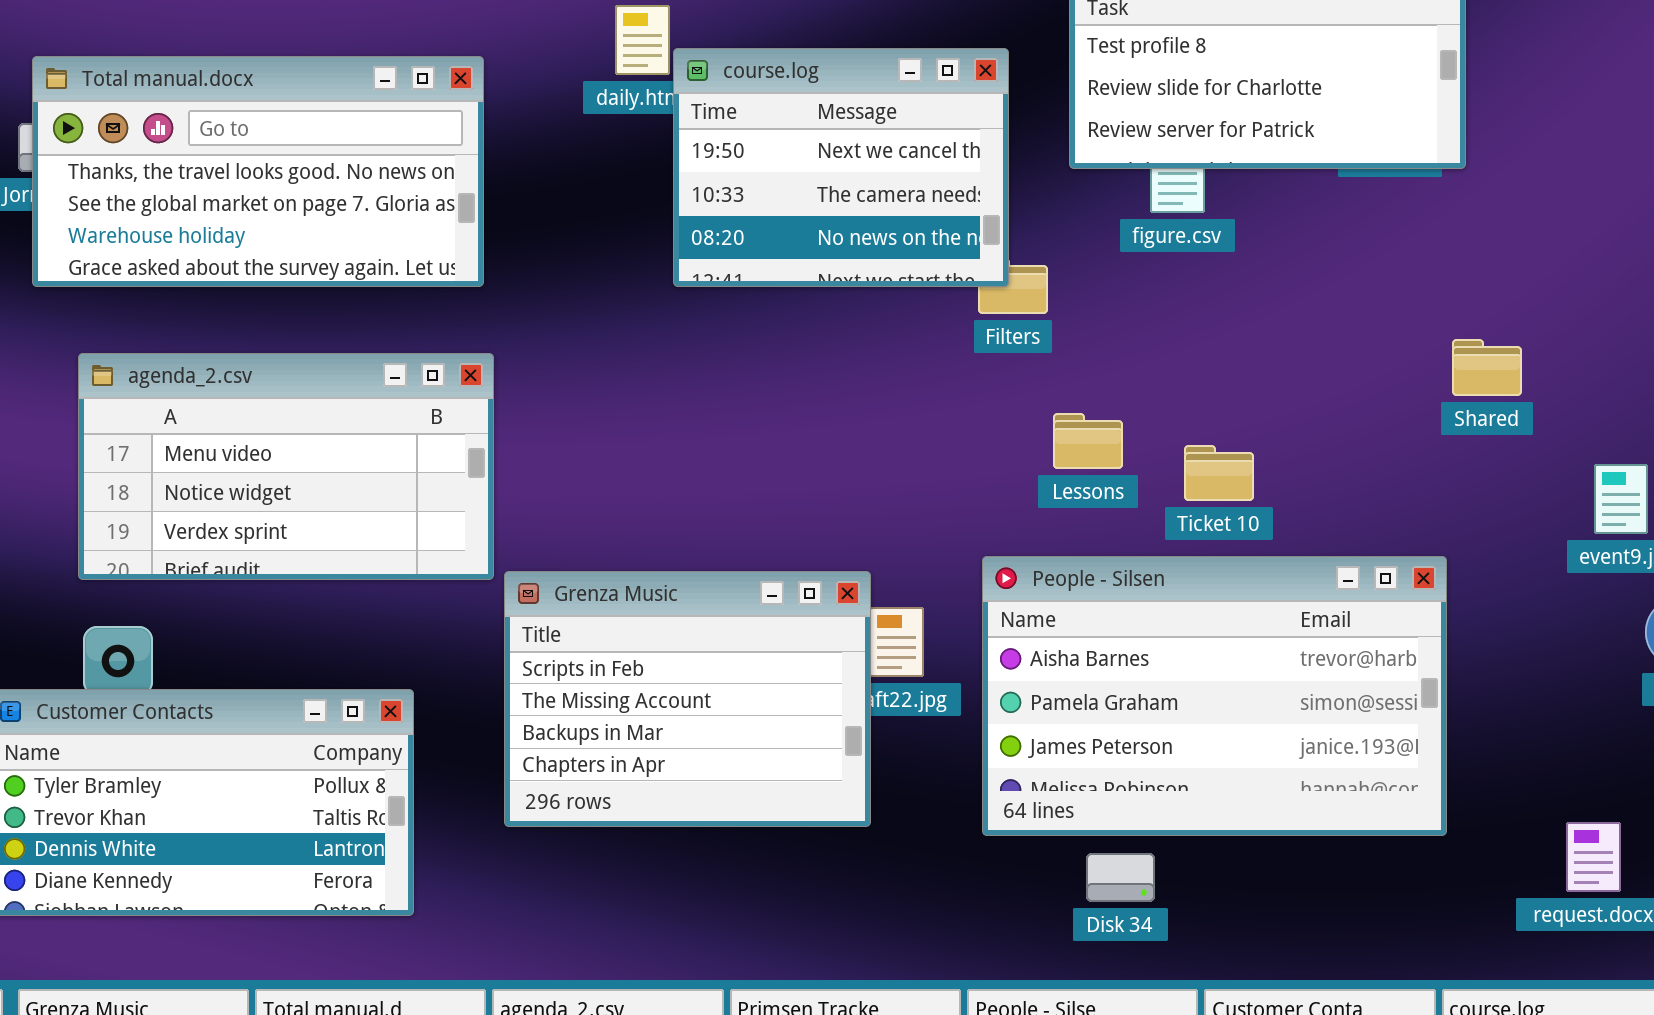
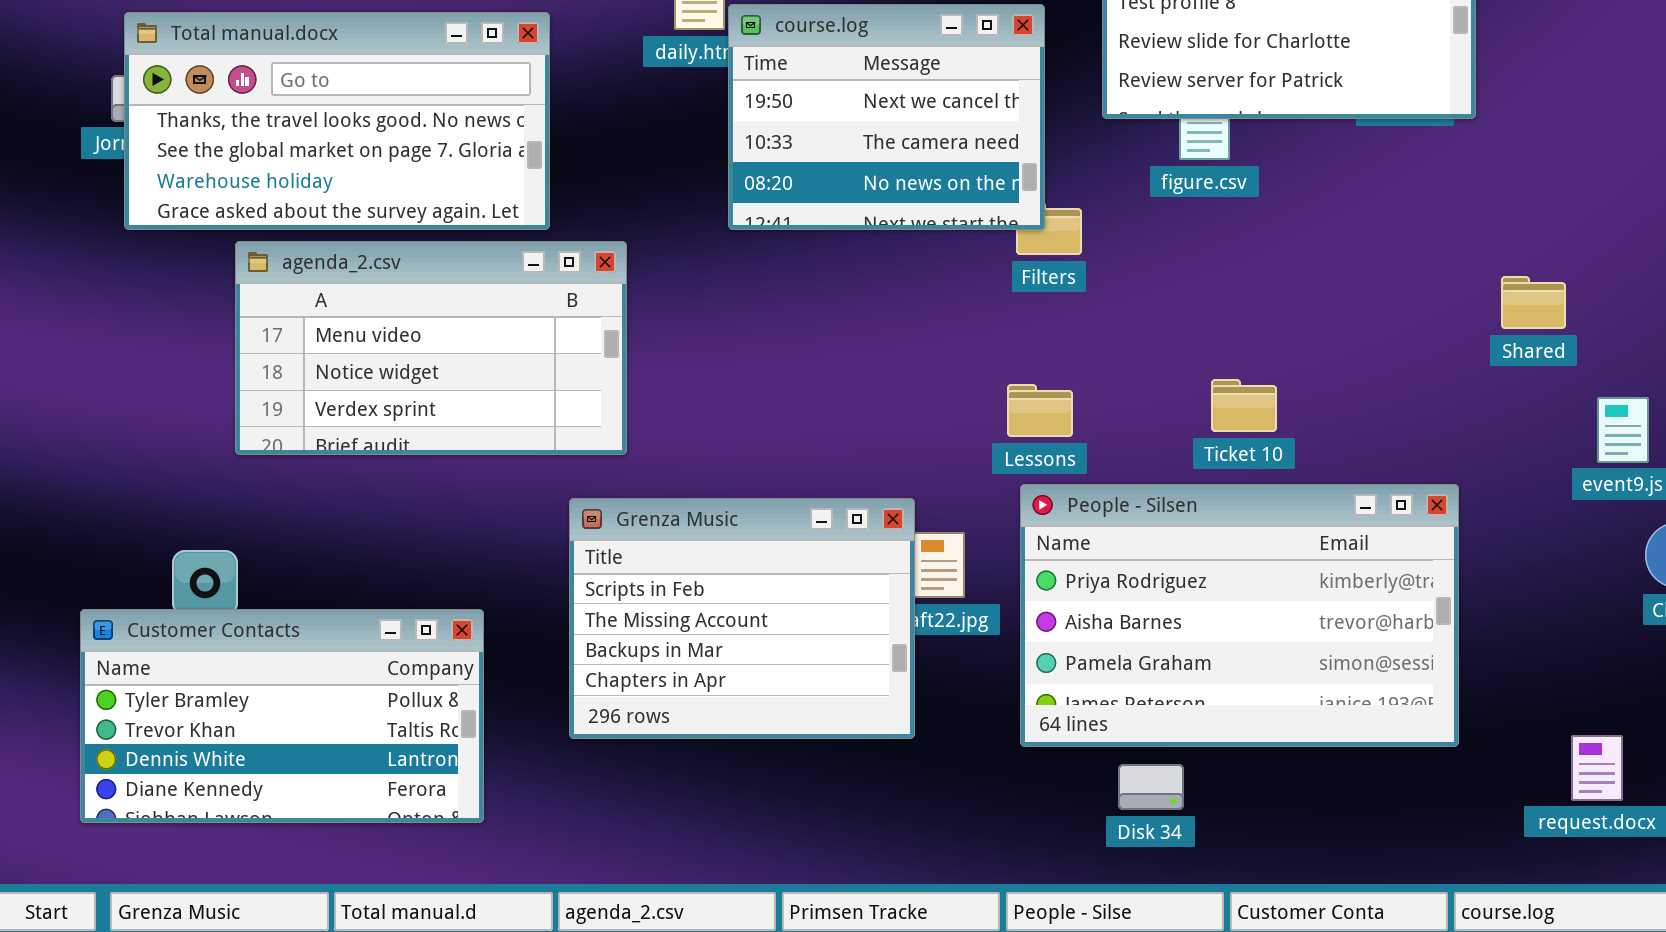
Shared: [1452,339,1522,396] -> [1501,276,1566,329], moved
agenda_2.csv: [78,353,494,580] -> [235,241,627,455], moved
Lessons: [1053,413,1123,469] -> [1007,384,1073,437], moved
People - Silsen: [982,556,1447,836] -> [1020,484,1459,747], scrolled up 1 row

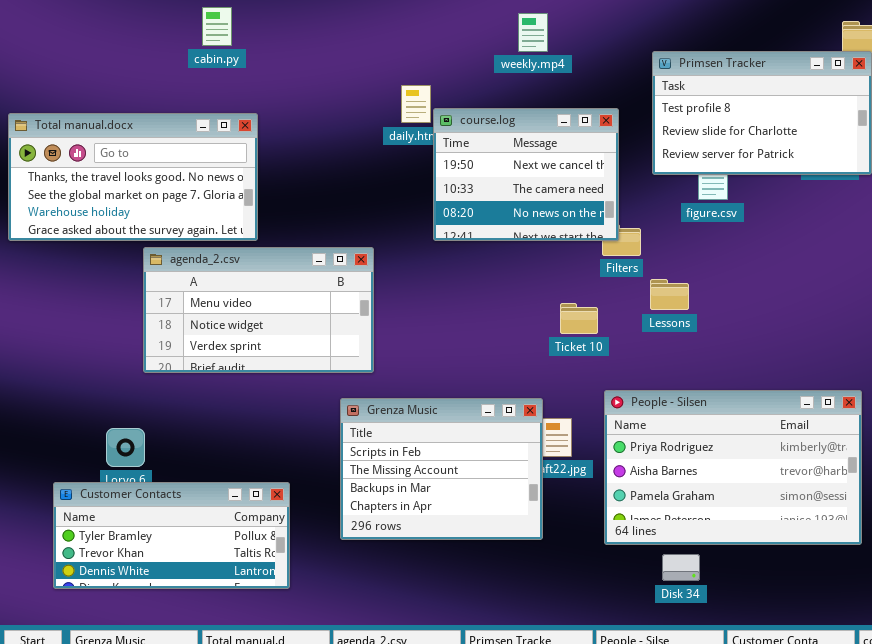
Total manual.docx: [124,12,550,230] -> [8,113,258,241], moved
Ticket 10: [1211,379,1277,432] -> [560,303,598,334], moved
Lessons: [1007,384,1073,437] -> [650,279,689,310], moved
Customer Contacts: [80,609,484,823] -> [53,482,290,589], resized

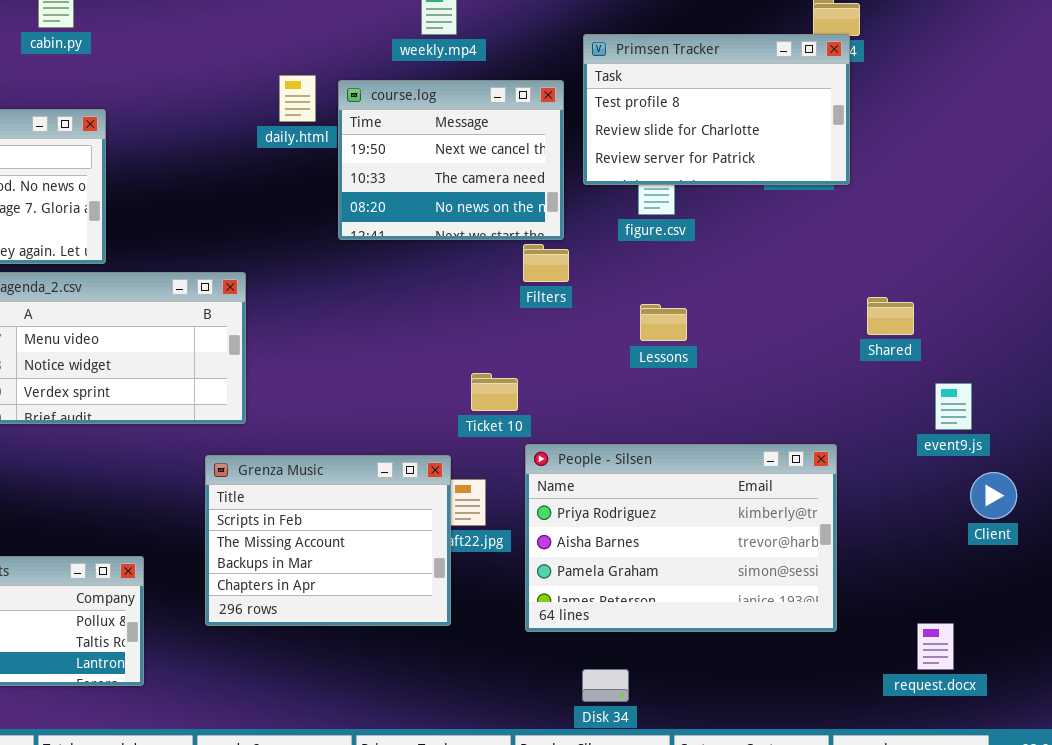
course.log: [433,108,619,241] -> [338,80,564,240], moved
Lessons: [650,279,689,310] -> [640,304,687,341], moved
Ticket 10: [560,303,598,334] -> [471,373,518,411], moved
Disk 34: [662,554,700,581] -> [582,669,629,702], moved

